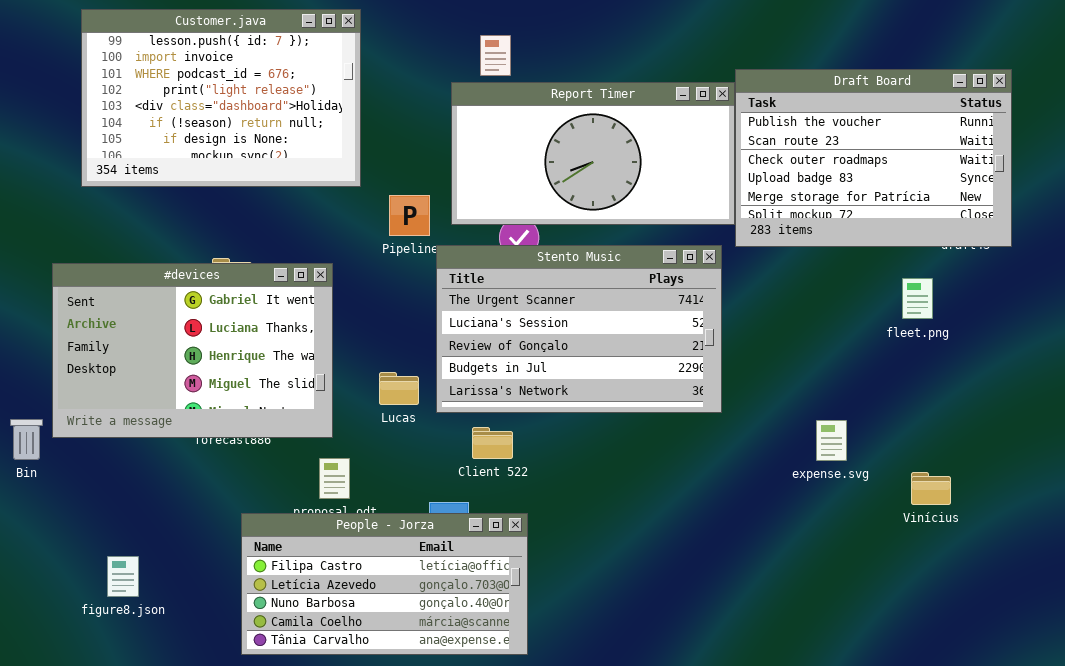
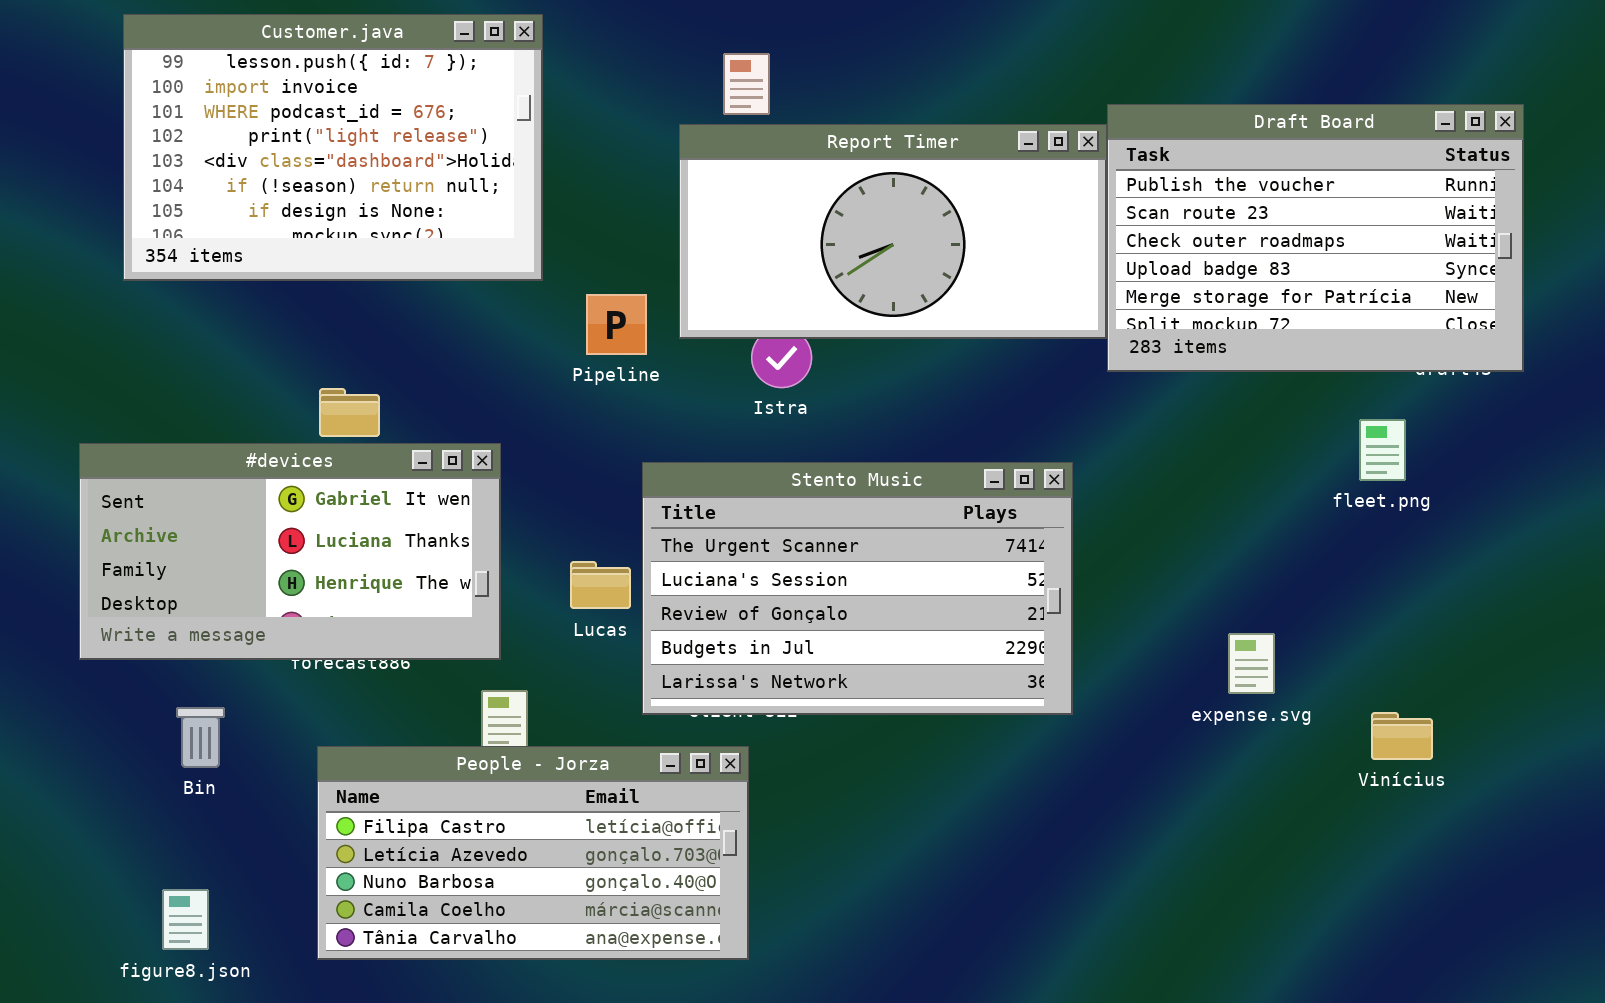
Stento Music: [436,245,722,413] -> [642,462,1073,715], moved
#devices: [52,263,333,438] -> [79,443,501,660], resized
Bin: [10,419,43,460] -> [176,707,225,768], moved
People - Jorza: [241,513,528,655] -> [317,746,749,960], moved
figure8.json: [107,556,139,597] -> [162,889,209,950], moved

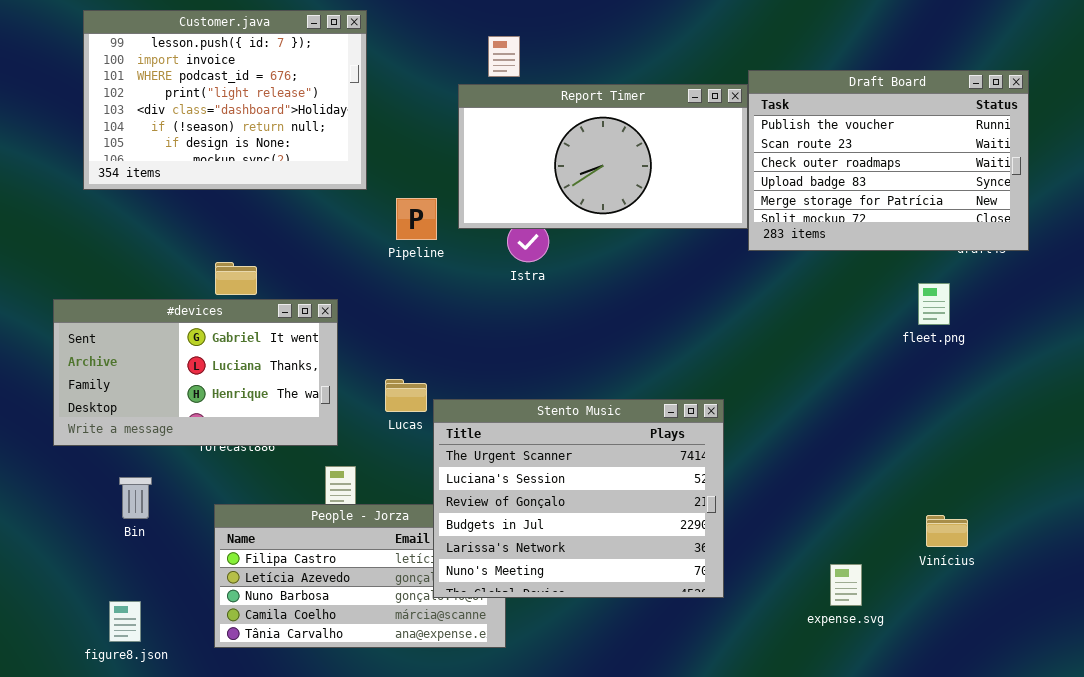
Stento Music: [642,462,1073,715] -> [433,399,724,598], moved, resized
expense.svg: [1228,633,1275,694] -> [830,564,862,606], moved
Vinícius: [1371,712,1433,760] -> [926,515,968,547], moved

